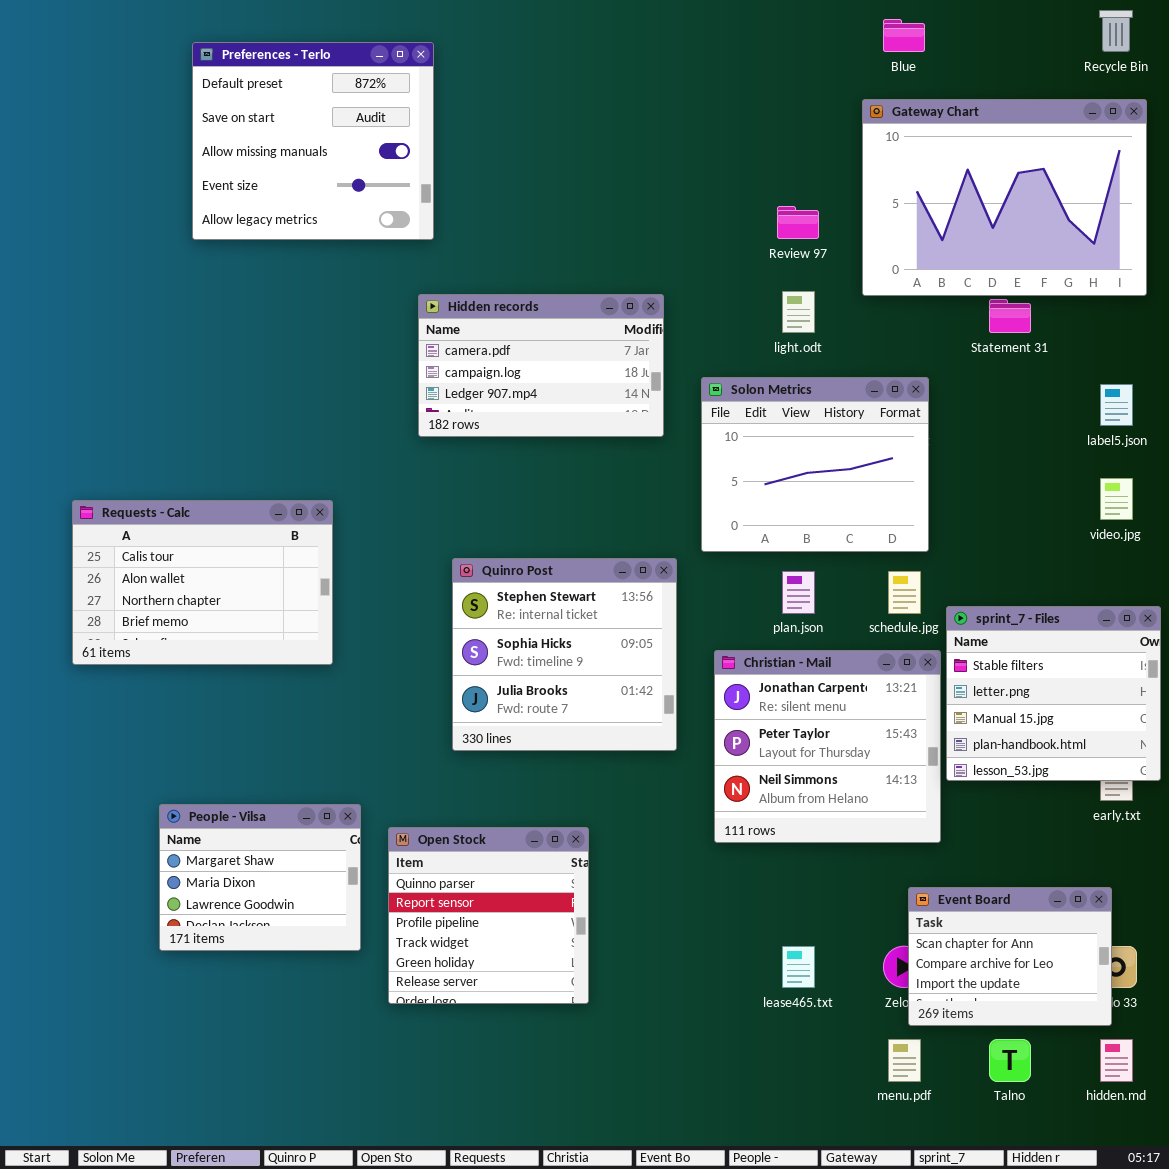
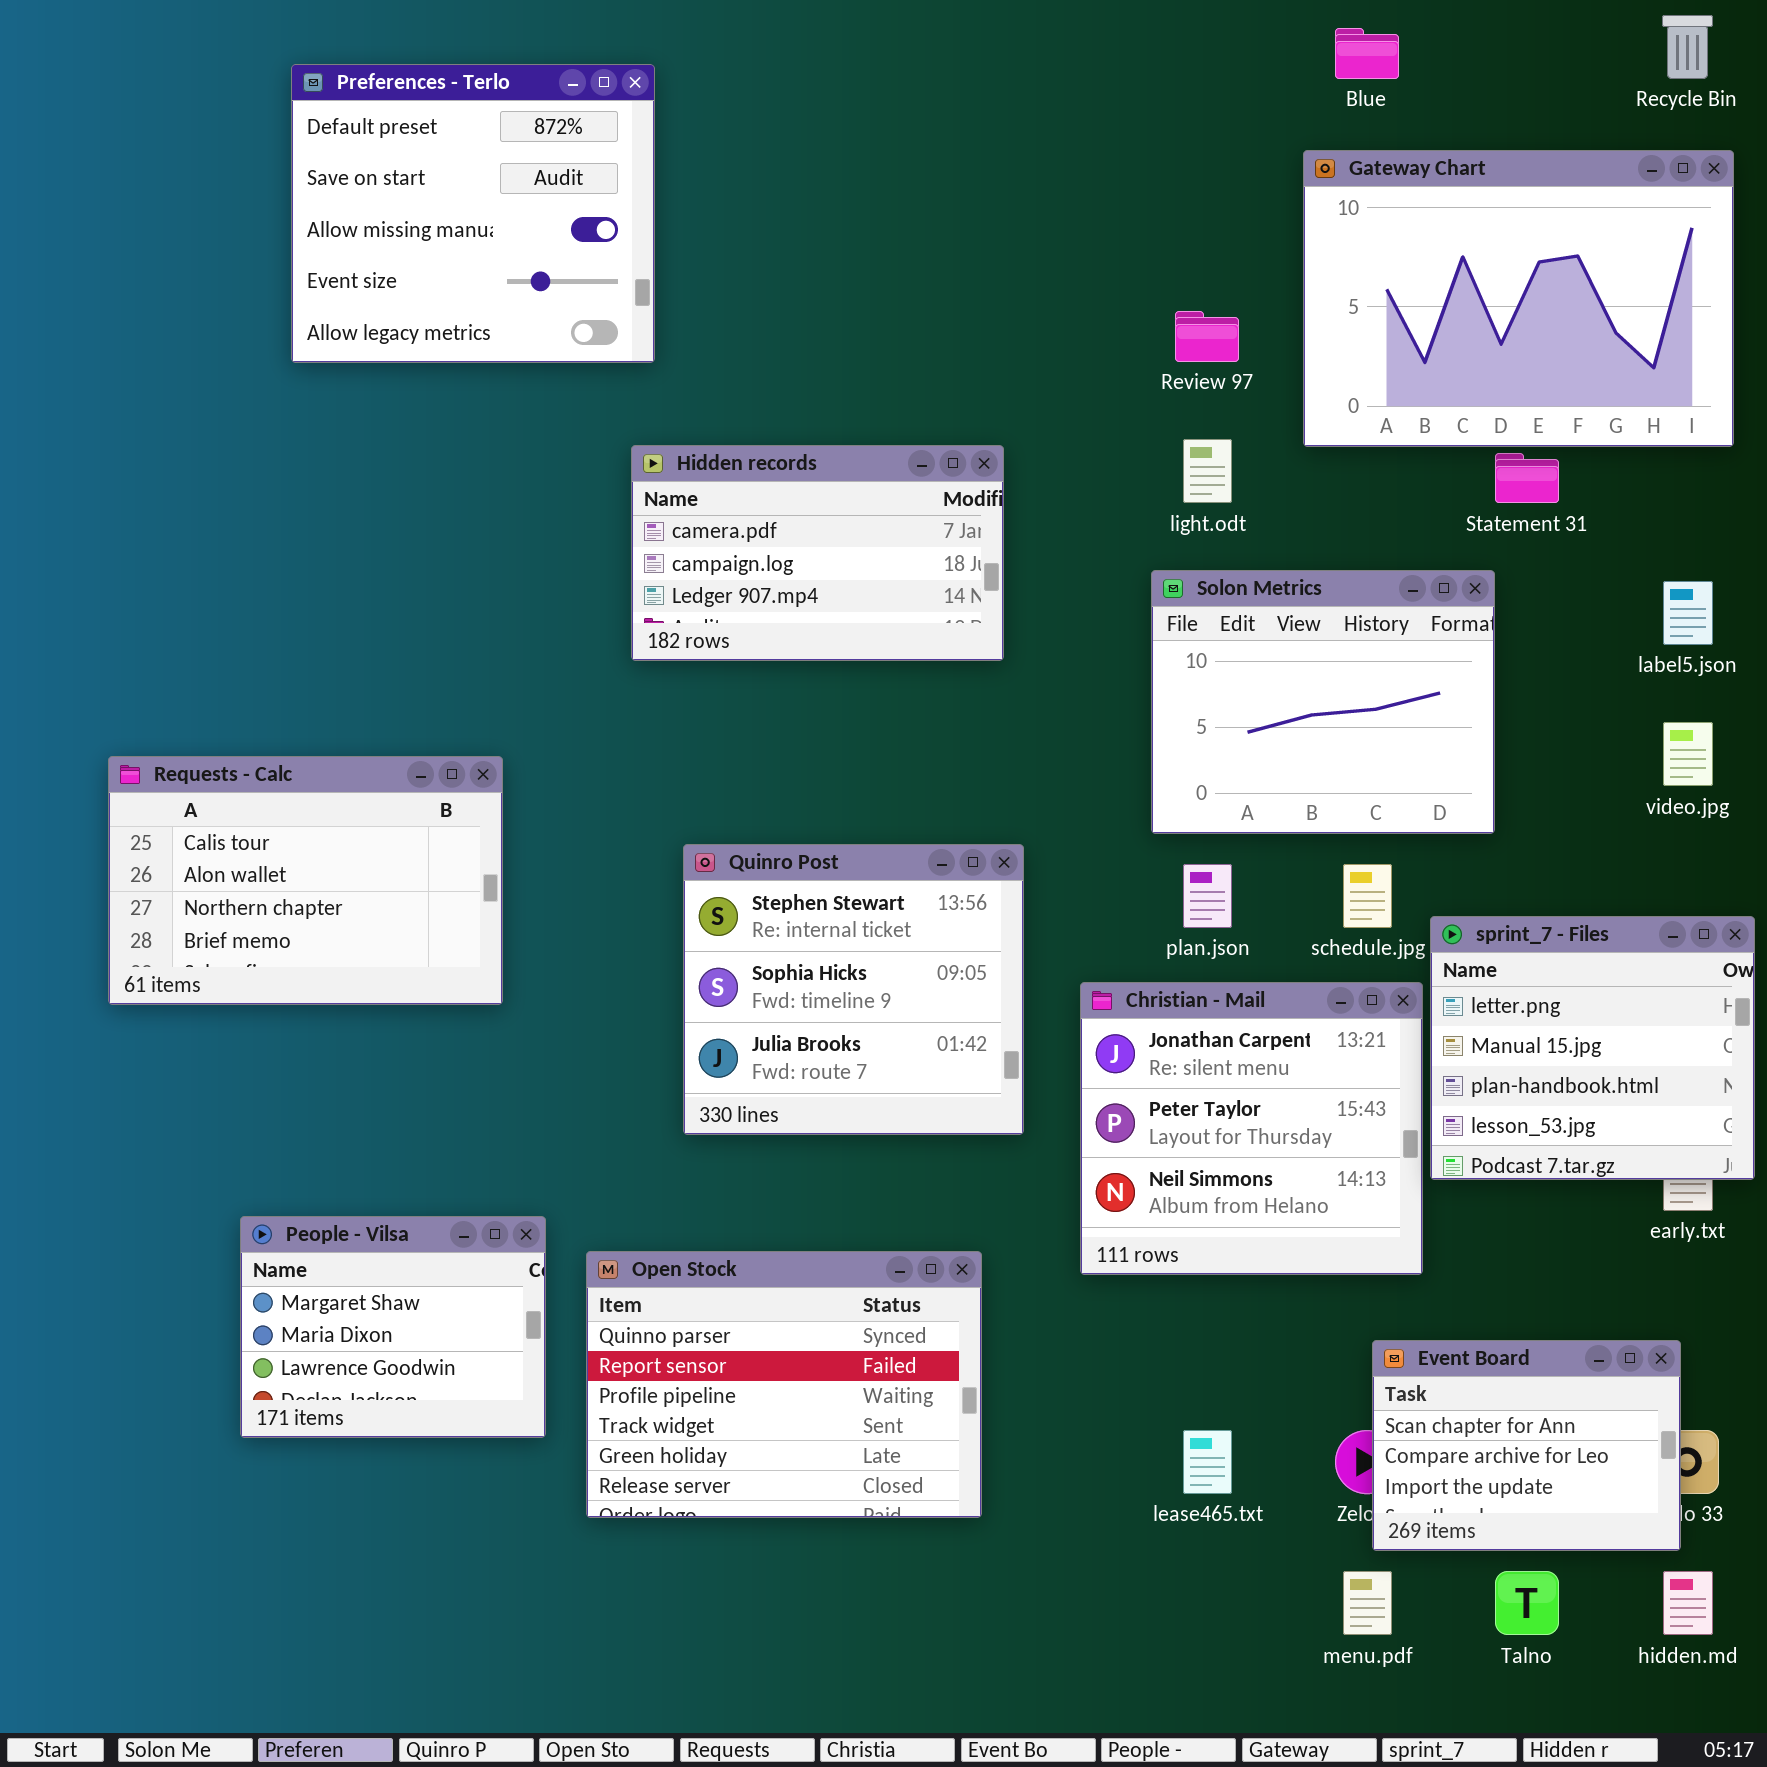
Solon Metrics: [701,377,929,552] -> [1151,570,1495,834], moved
sprint_7 - Files: [946,606,1161,781] -> [1430,916,1755,1180], scrolled down 1 row
Open Stock: [388,827,589,1004] -> [586,1251,982,1518], resized

